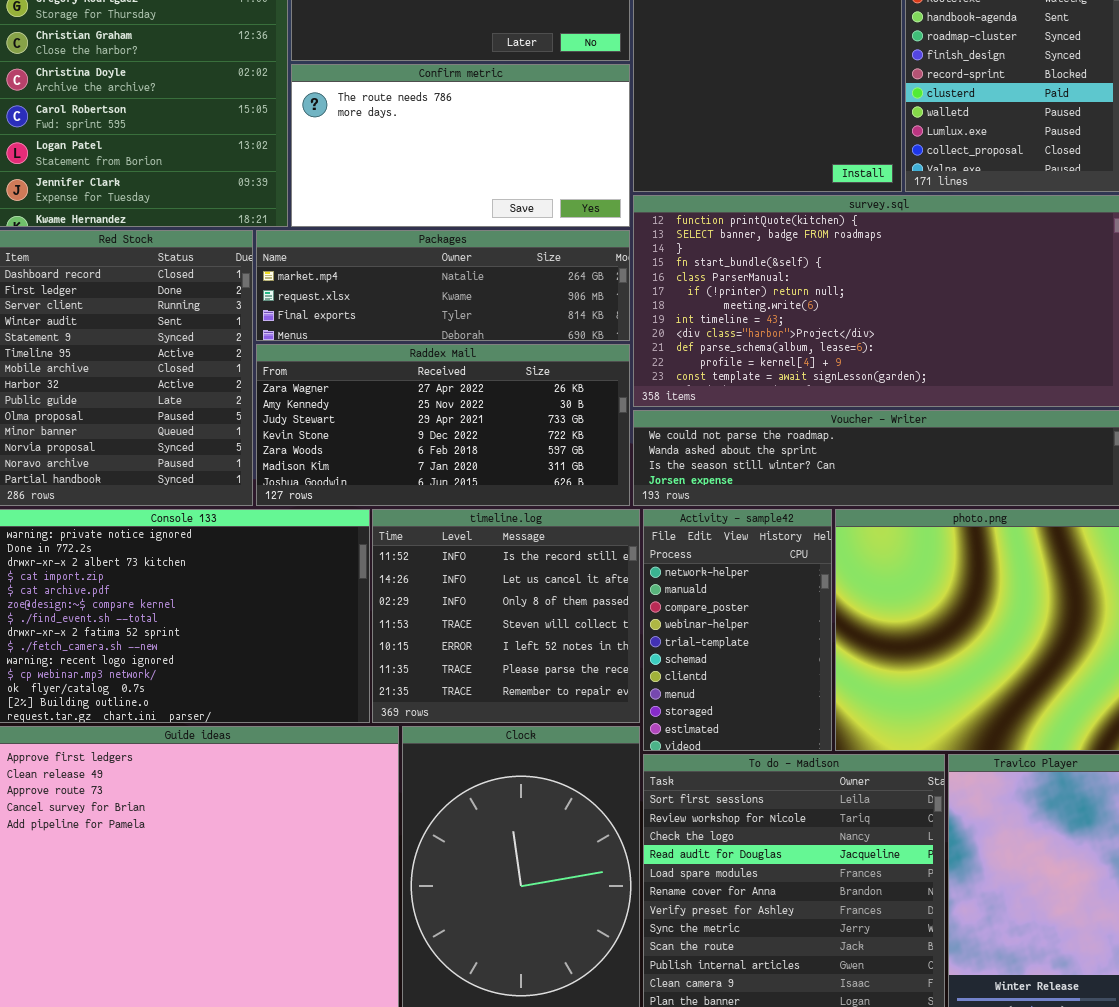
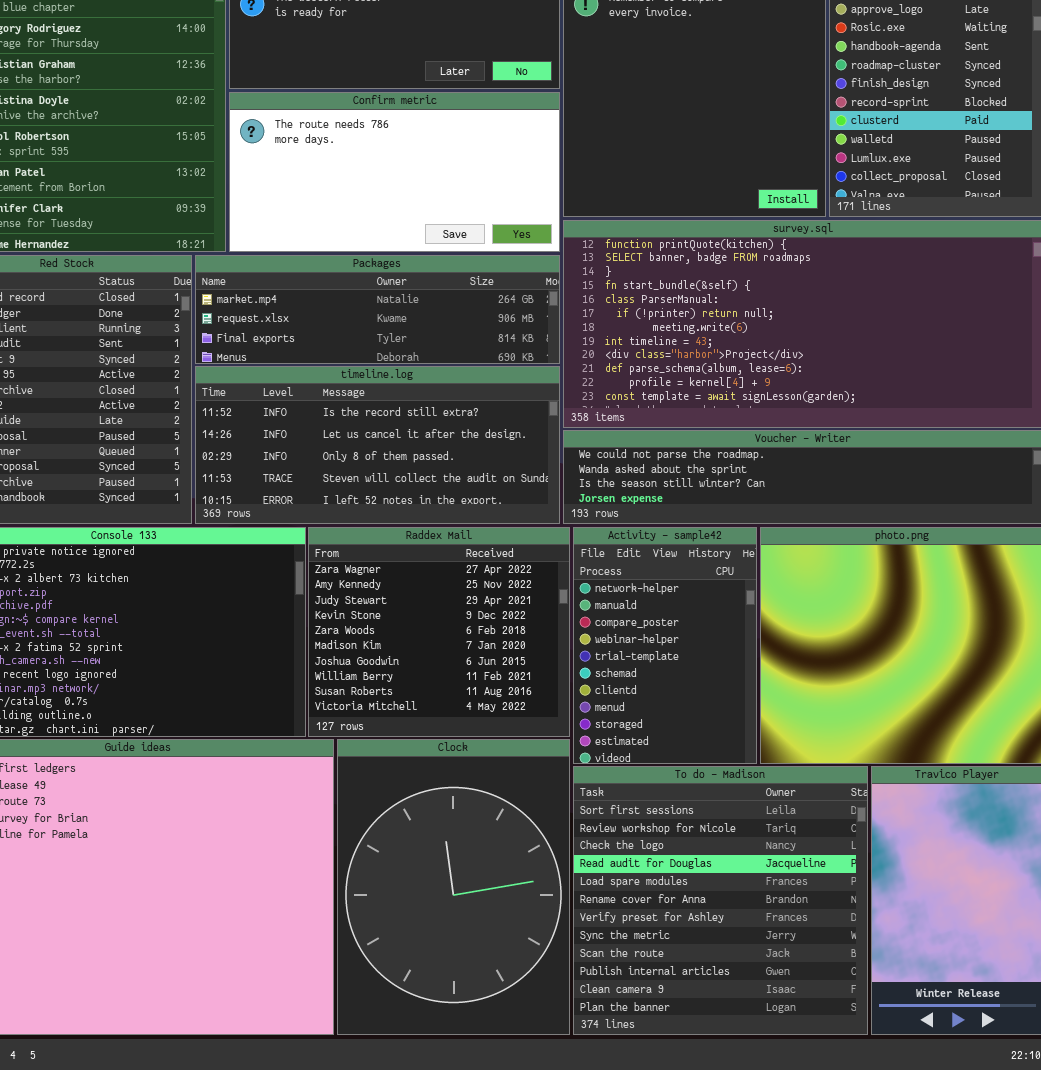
Raddex Mail: [256,344,630,506] -> [308,527,570,737], moved, resized
timeline.log: [372,509,640,723] -> [195,366,560,524], moved, resized

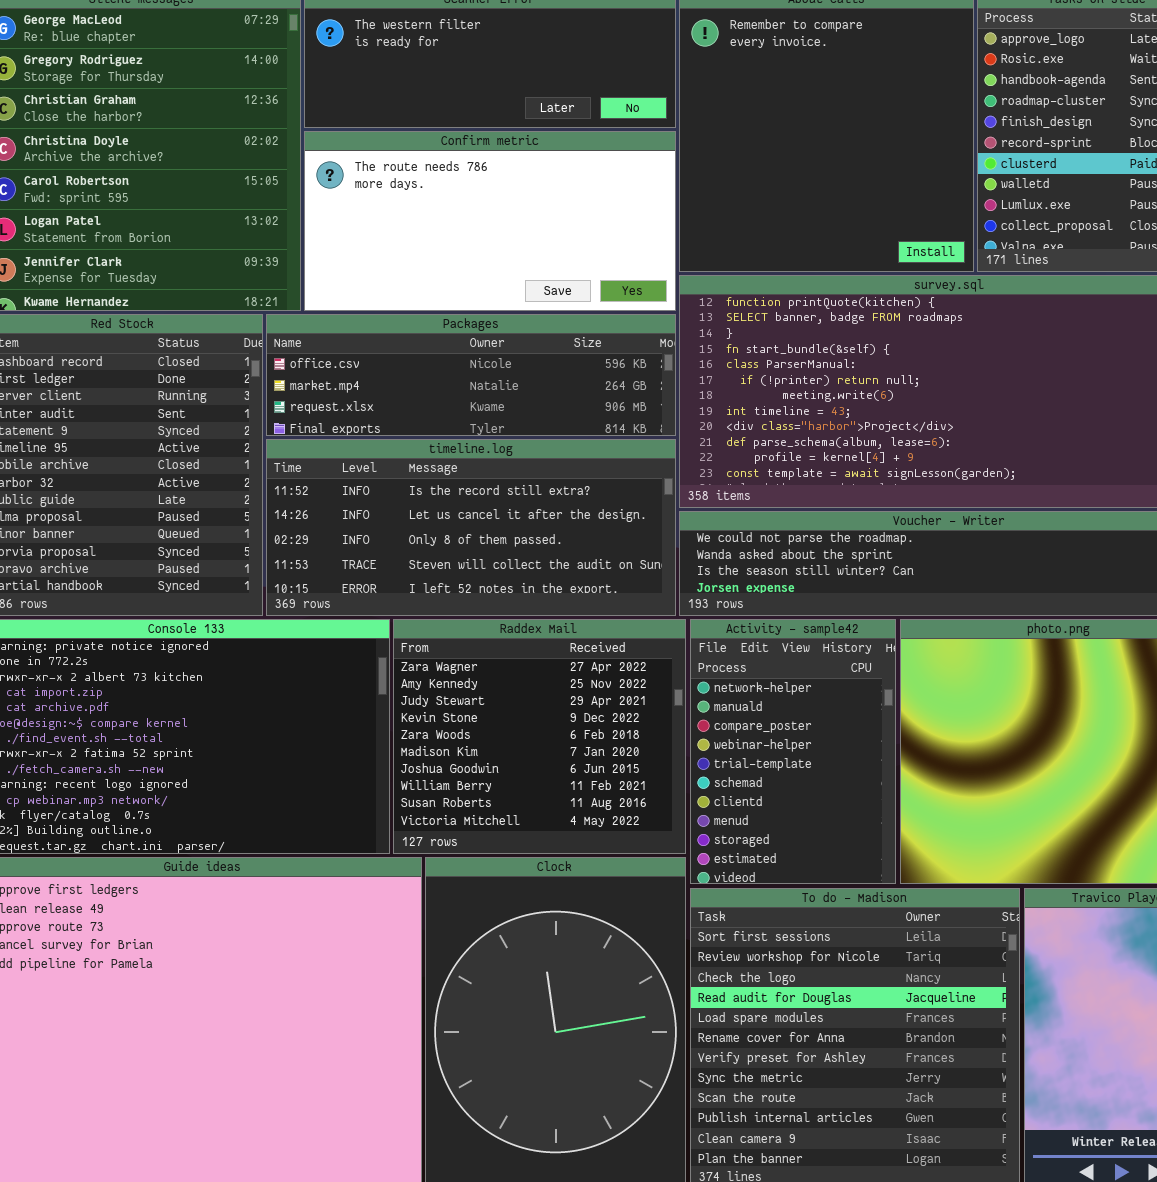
Packages: [195,255,560,364] -> [266,314,676,436], scrolled up 1 row

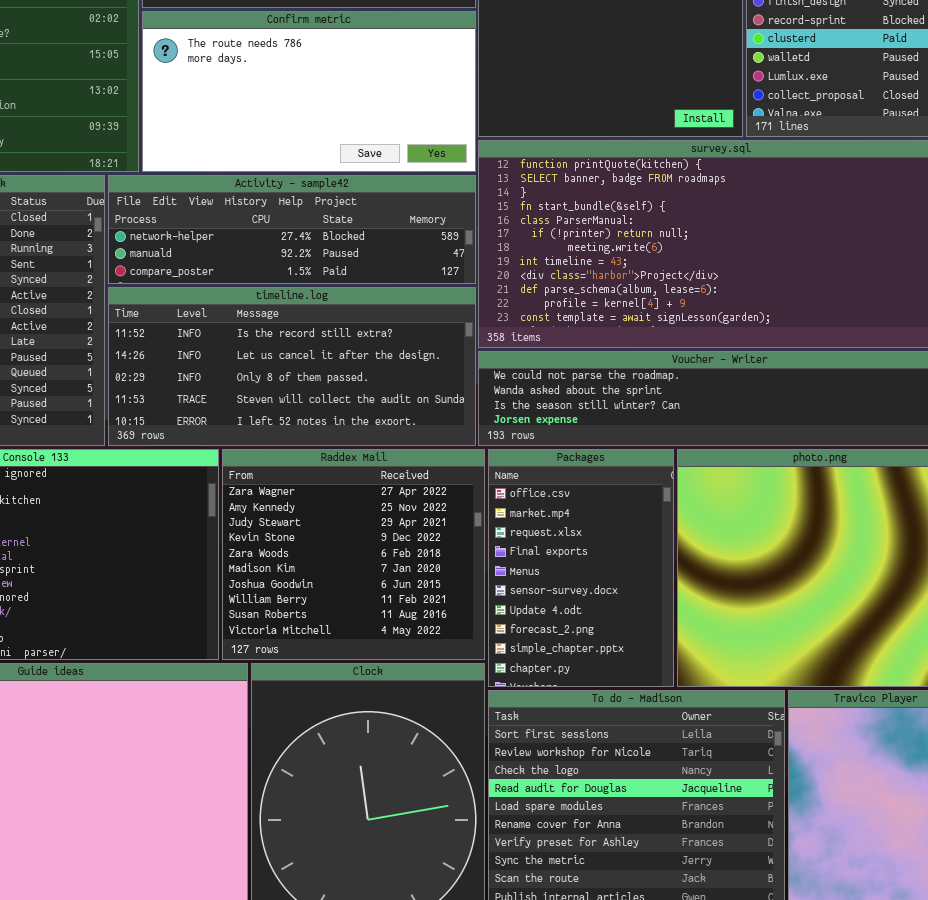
Packages: [266,314,676,436] -> [488,449,674,687], moved, resized
Activity - sample42: [690,619,896,884] -> [108,175,476,284], moved, resized

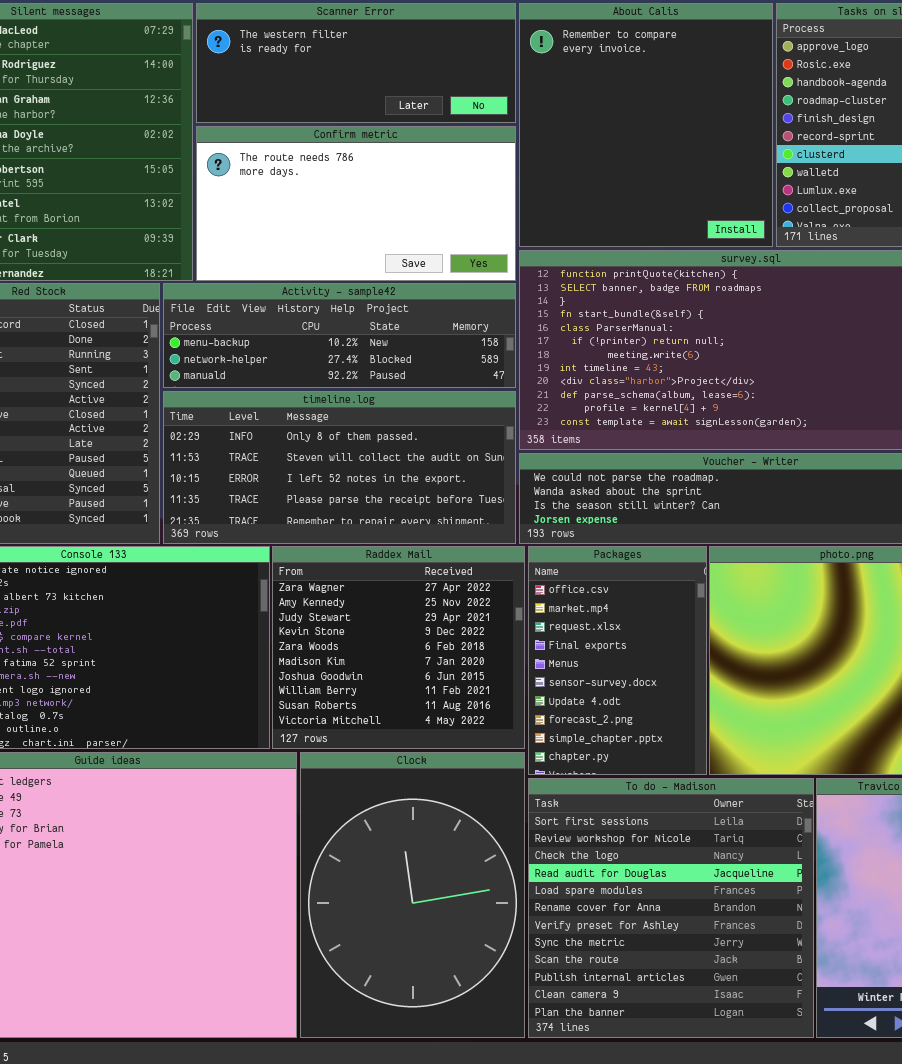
Activity - sample42: [108,175,476,284] -> [163,283,516,388], scrolled up 1 row
timeline.log: [108,287,476,446] -> [163,391,516,544], scrolled down 2 rows

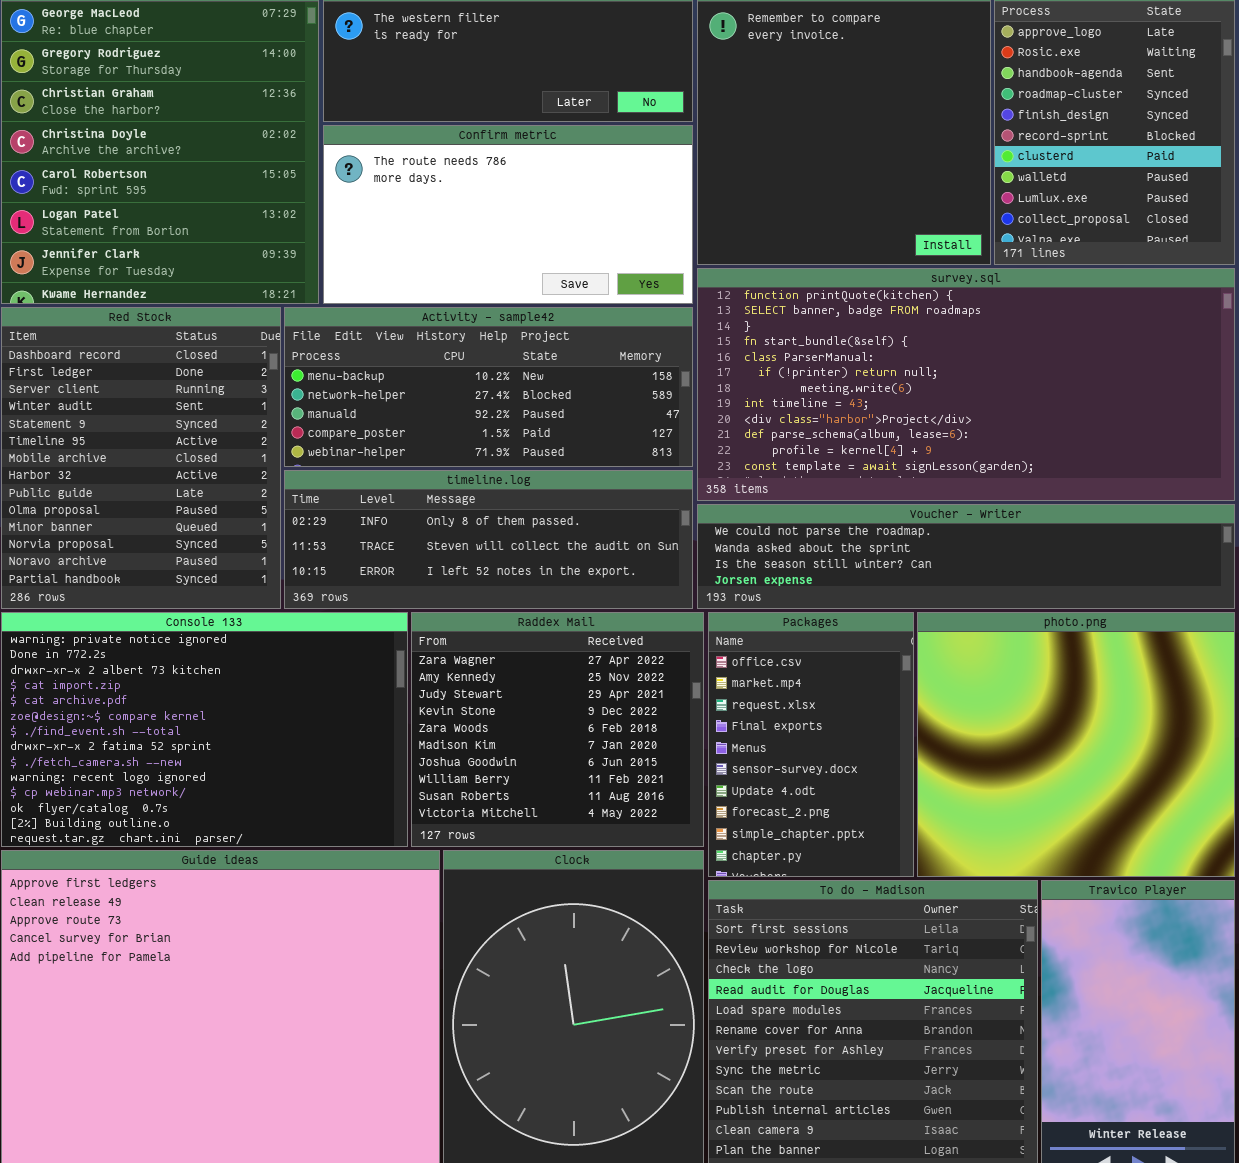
Activity - sample42: [163,283,516,388] -> [284,307,693,467], resized
timeline.log: [163,391,516,544] -> [284,470,693,609], resized

